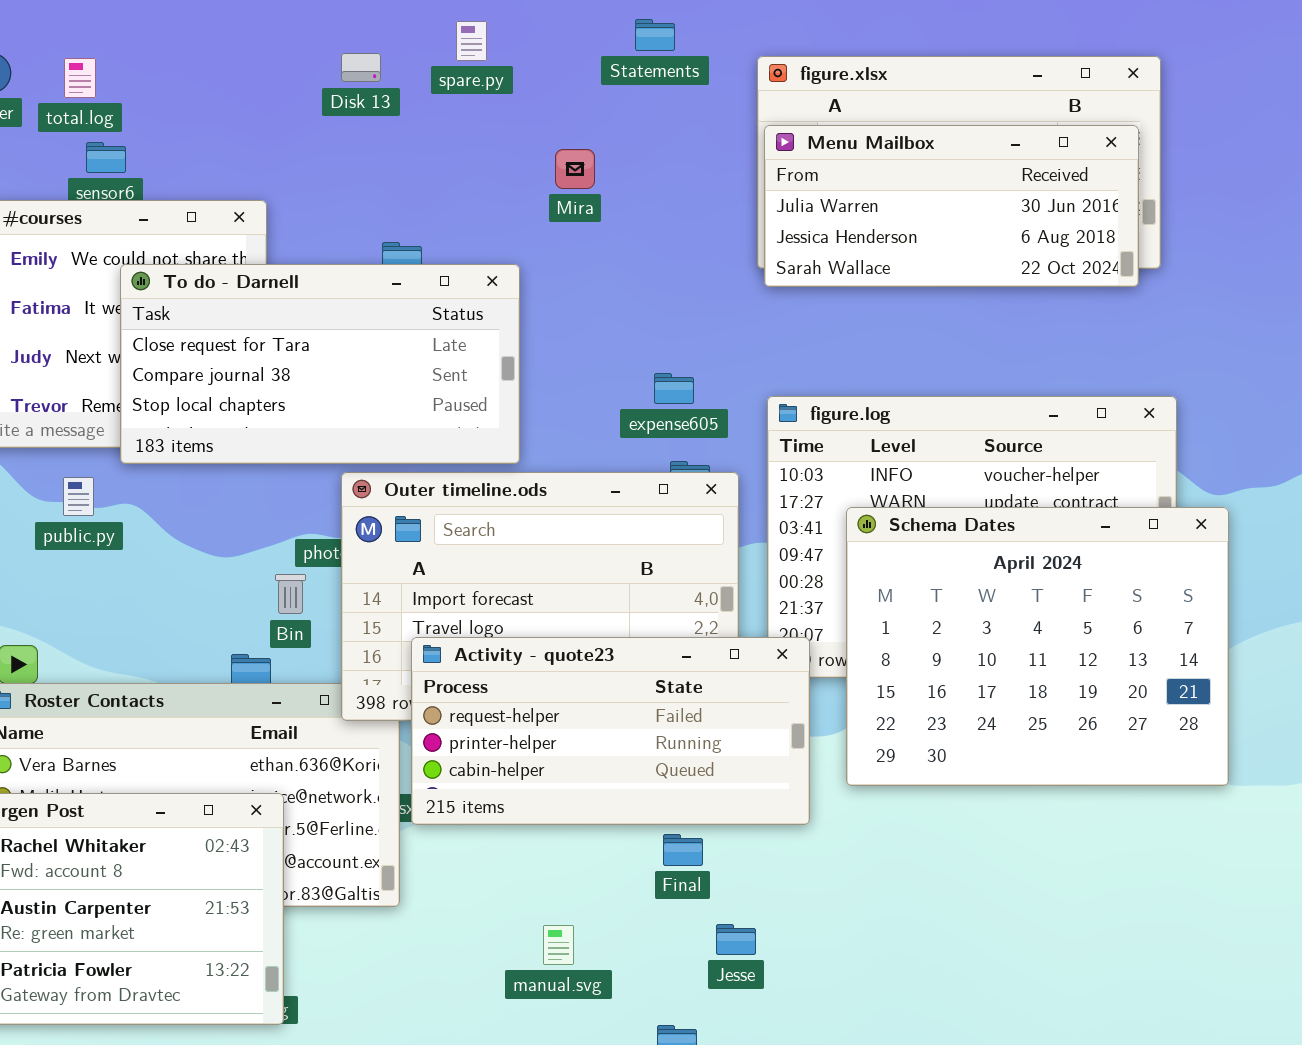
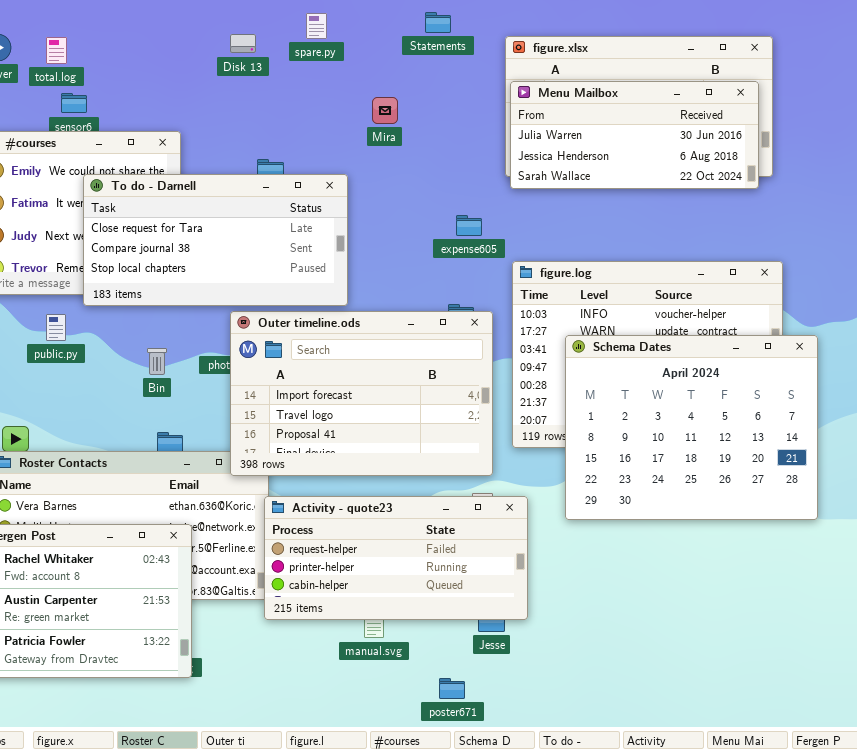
expense605: [654,373,694,404] -> [456,215,482,236], moved
Bin: [275,574,306,614] -> [147,348,167,375], moved
Activity - quote23: [411,637,810,825] -> [264,496,528,620], moved

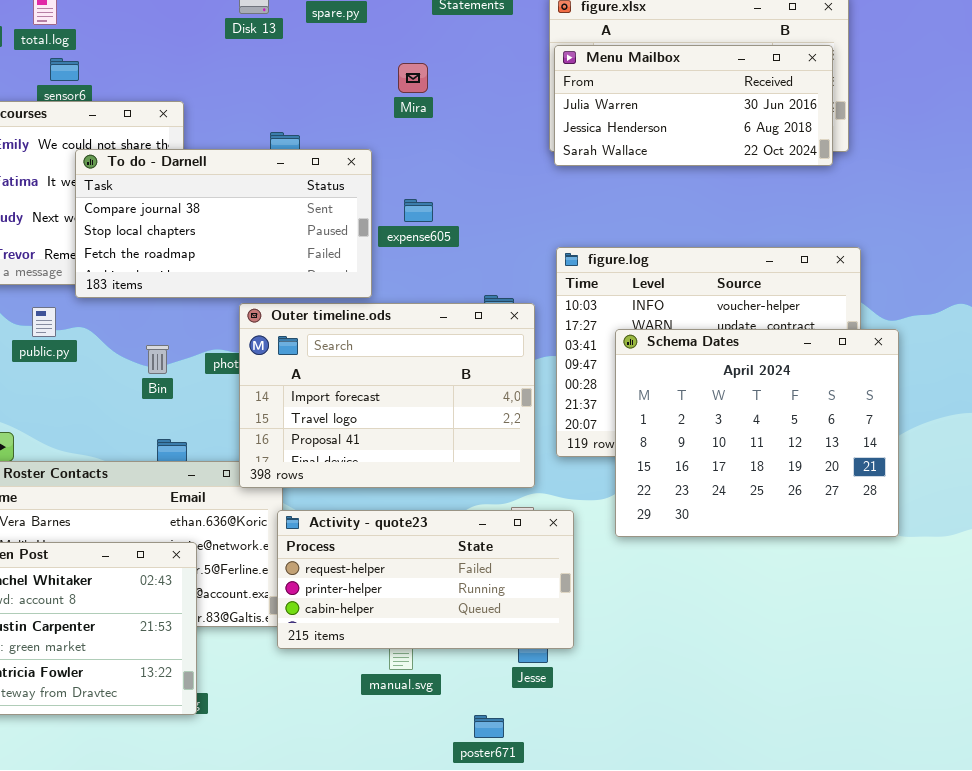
To do - Darnell: [83,174,348,306] -> [75,149,372,298], scrolled down 1 row
expense605: [456,215,482,236] -> [404,199,433,222], moved

